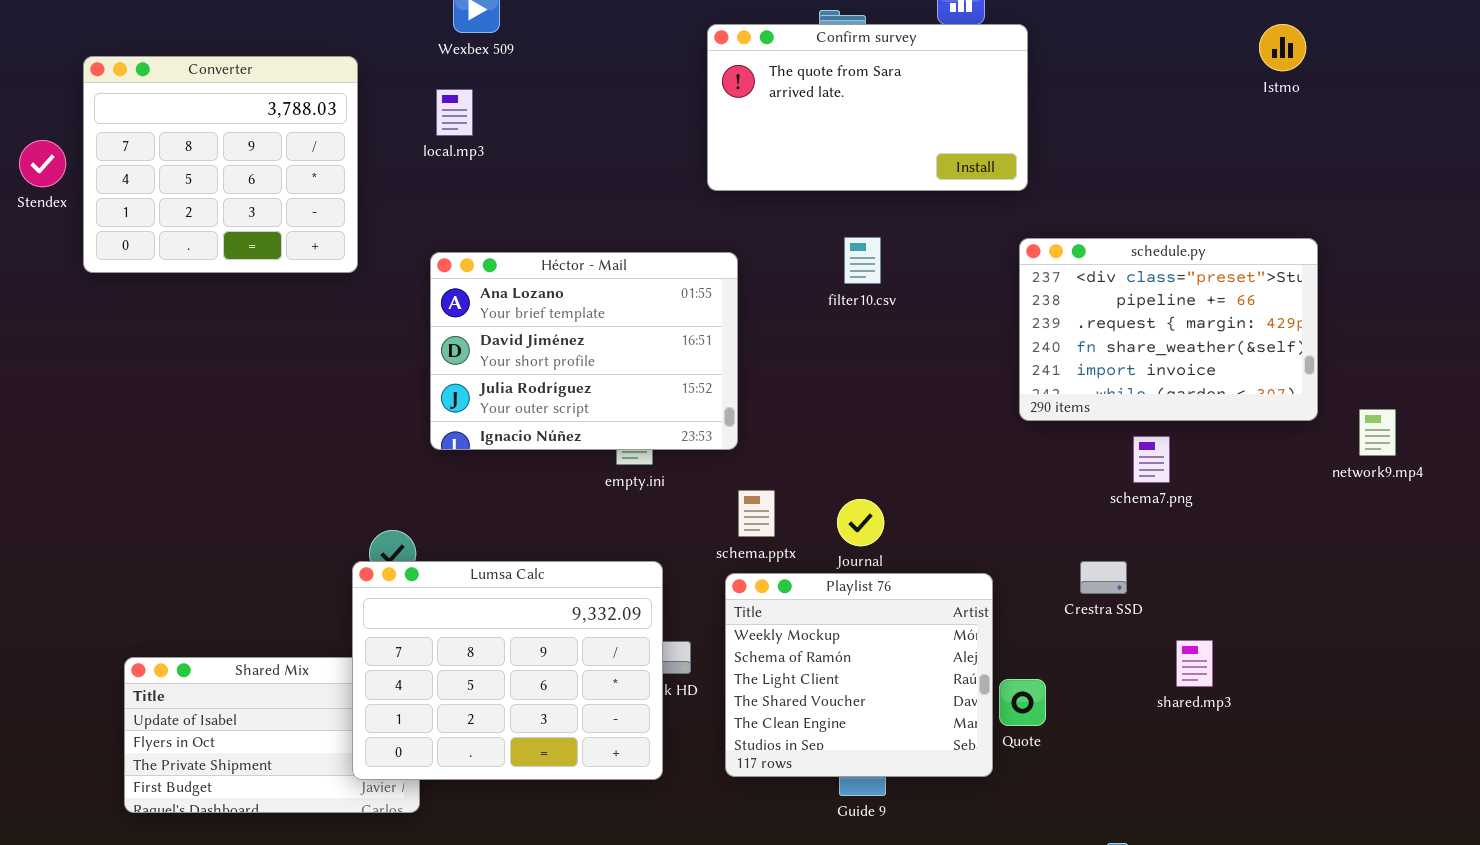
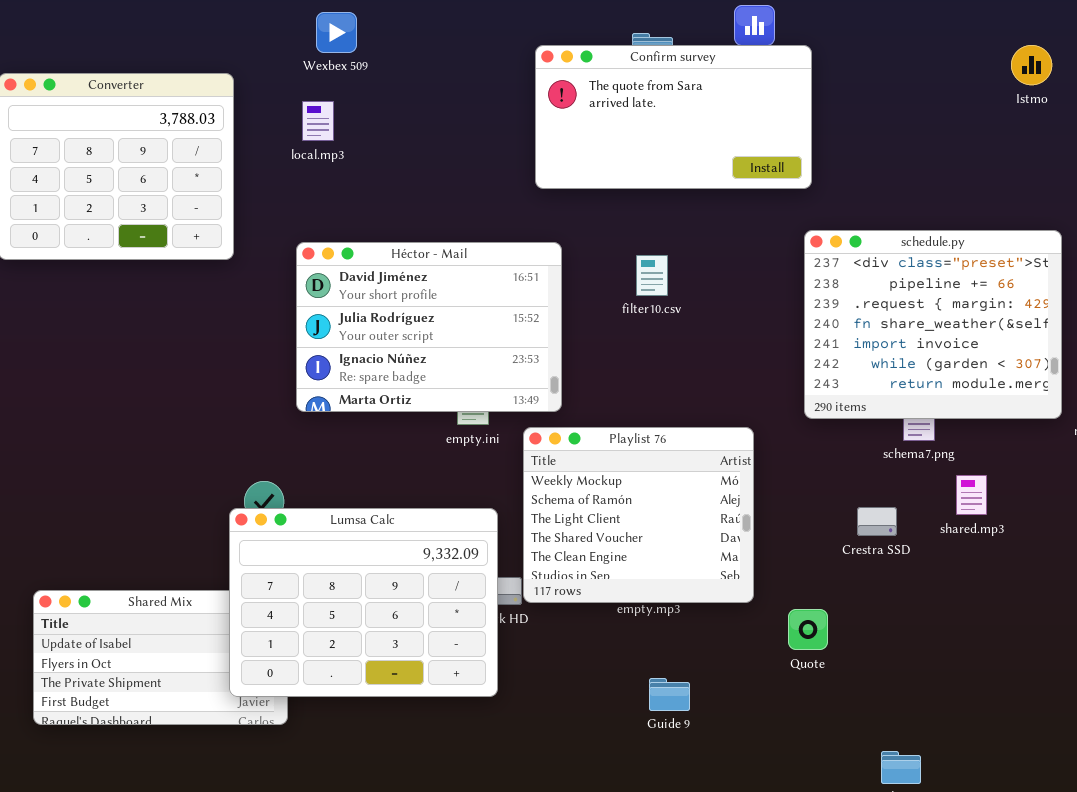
filter10.csv: [844,237,881,284] -> [636,255,668,296], moved
schedule.py: [1019,238,1318,421] -> [804,230,1062,419], resized
Héctor - Mail: [430,252,738,450] -> [296,242,562,412], scrolled down 1 row
Playlist 76: [725,573,993,777] -> [523,427,754,603], moved
shared.mp3: [1176,640,1213,687] -> [956,475,987,515], moved

